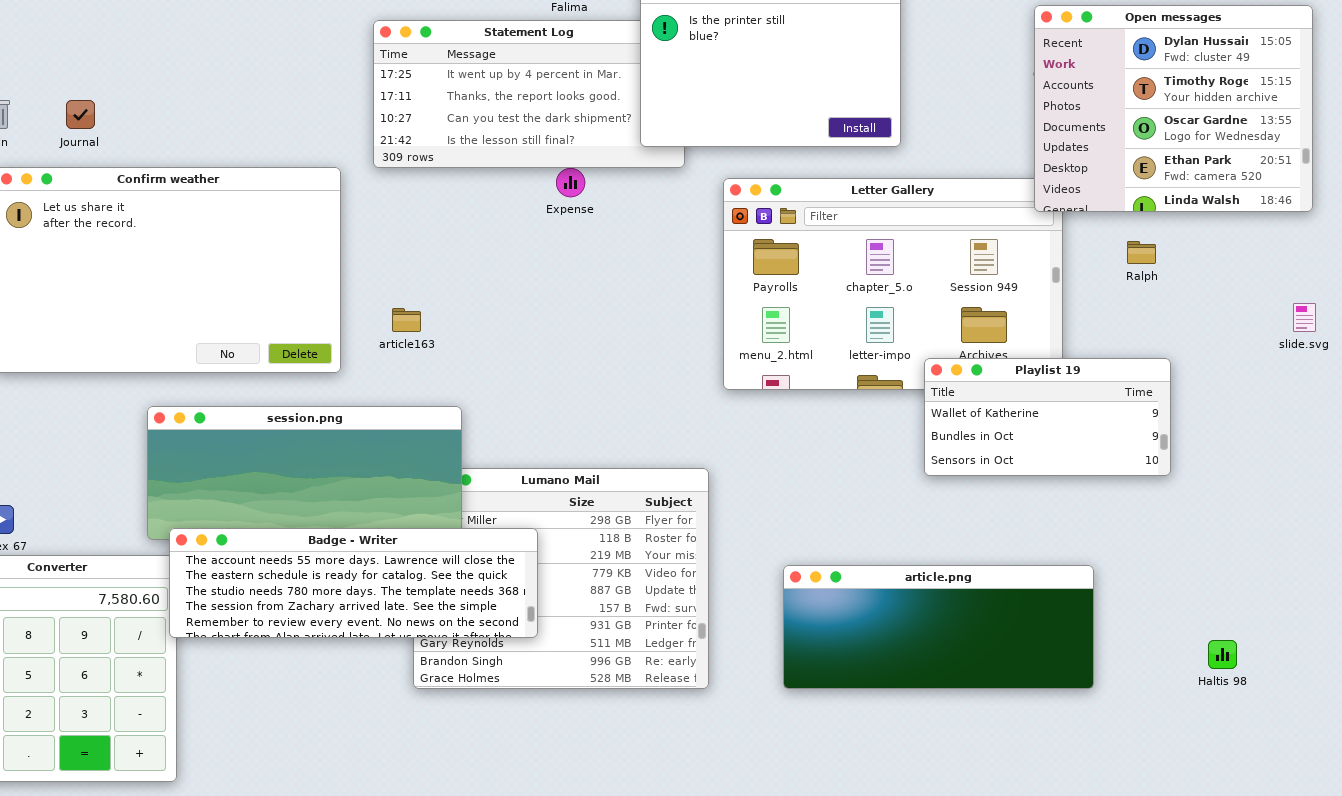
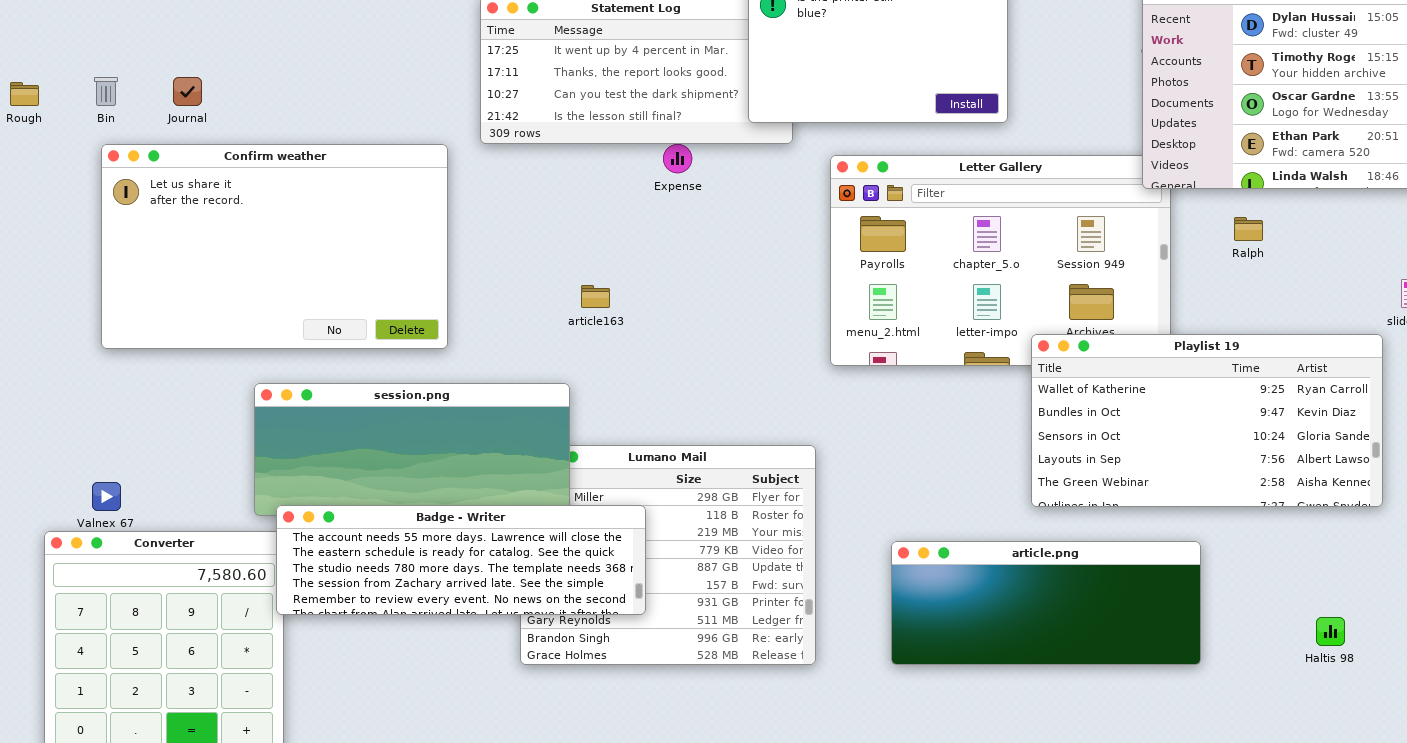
article163: [392,308,421,332] -> [581,285,610,308], moved
Playlist 19: [924,358,1171,476] -> [1031,334,1383,507], resized

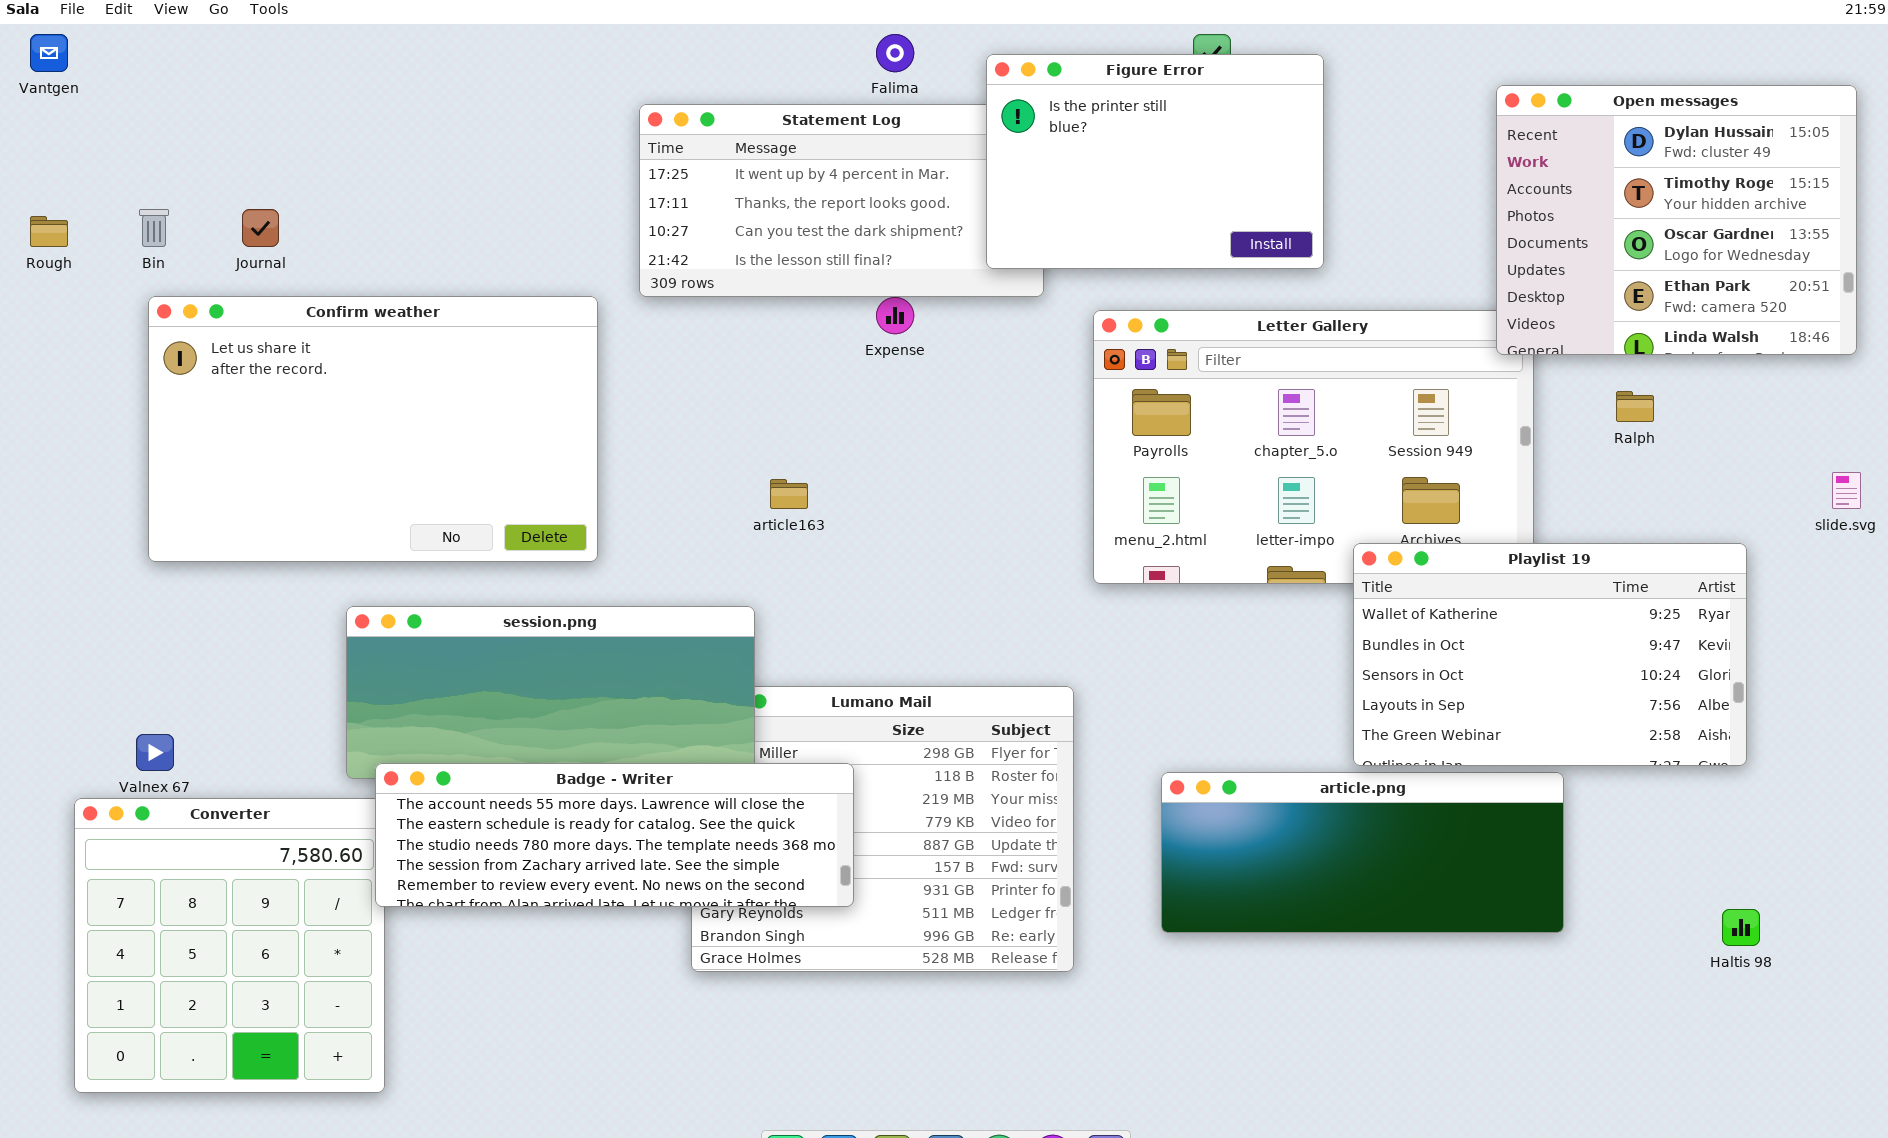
Playlist 19: [1031,334,1383,507] -> [1353,543,1747,766], resized
article.png: [891,541,1201,665] -> [1161,772,1564,933], moved

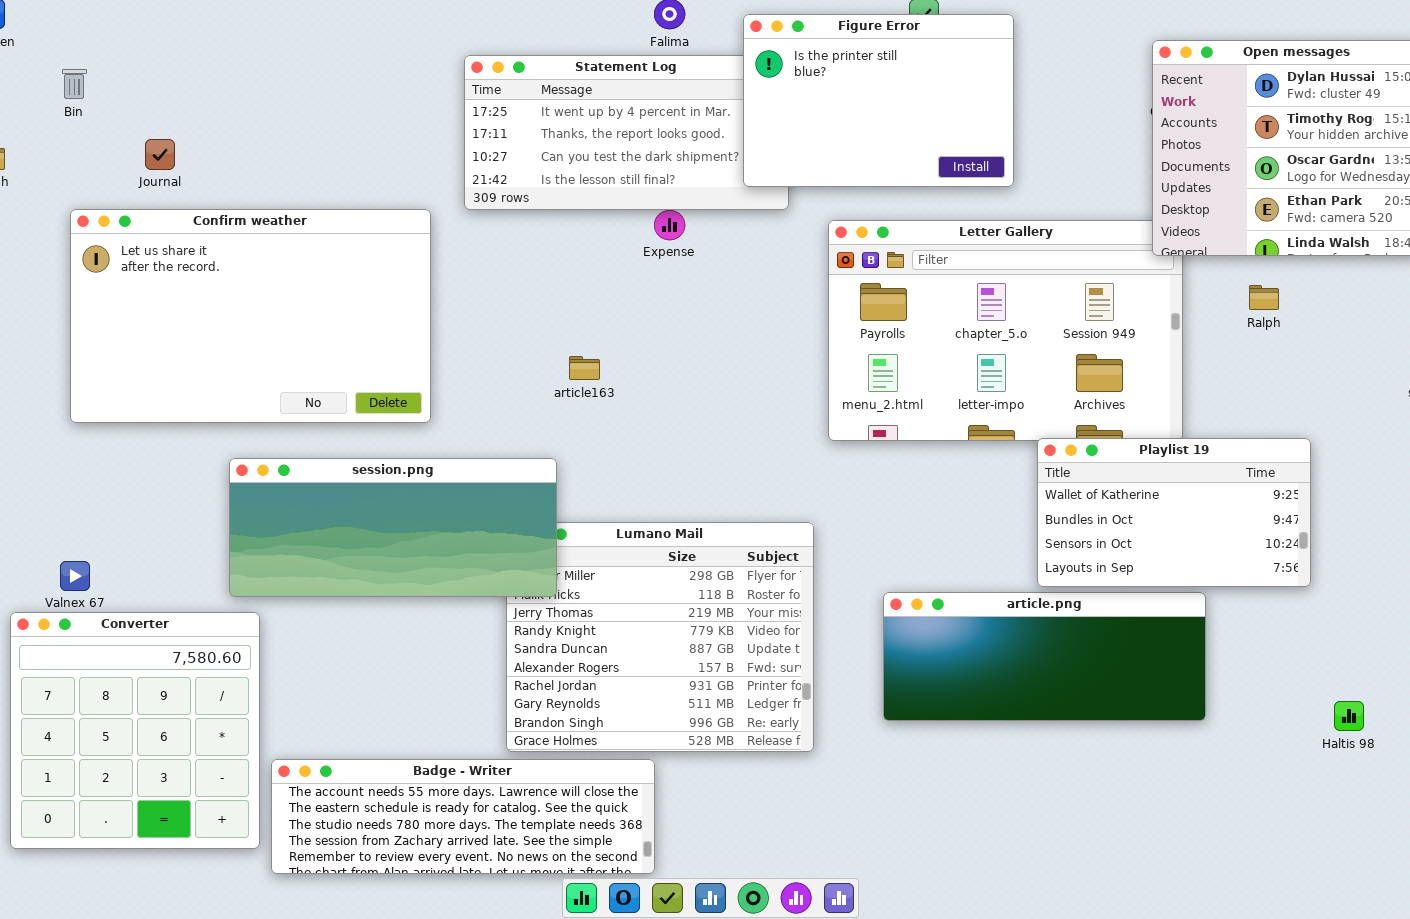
Bin: [139,209,169,247] -> [62,69,87,99], moved
Playlist 19: [1353,543,1747,766] -> [1037,438,1311,587], resized
Badge - Writer: [375,763,854,907] -> [271,759,655,874], moved

